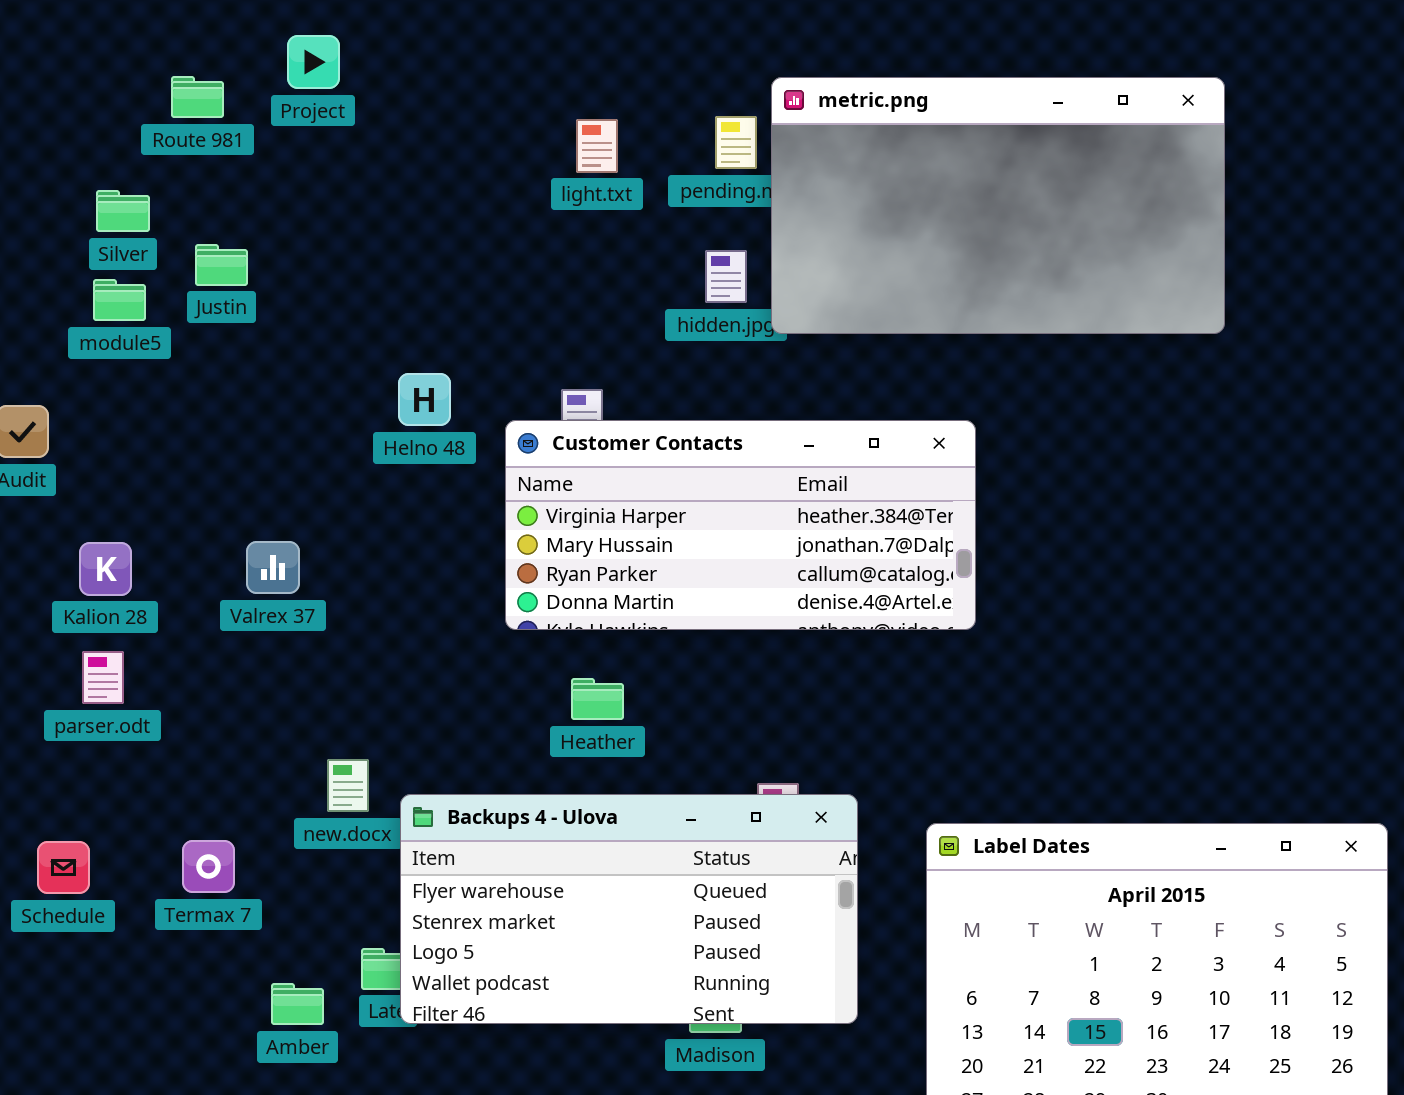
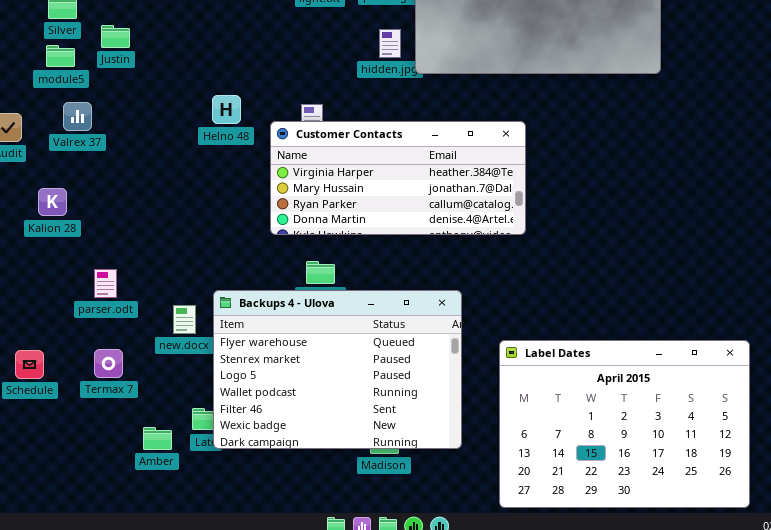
Valrex 37: [246,541,300,594] -> [63,102,92,131], moved
parser.odt: [82,651,124,704] -> [94,269,117,298], moved
Backups 4 - Ulova: [400,794,858,1024] -> [213,290,462,449], resized

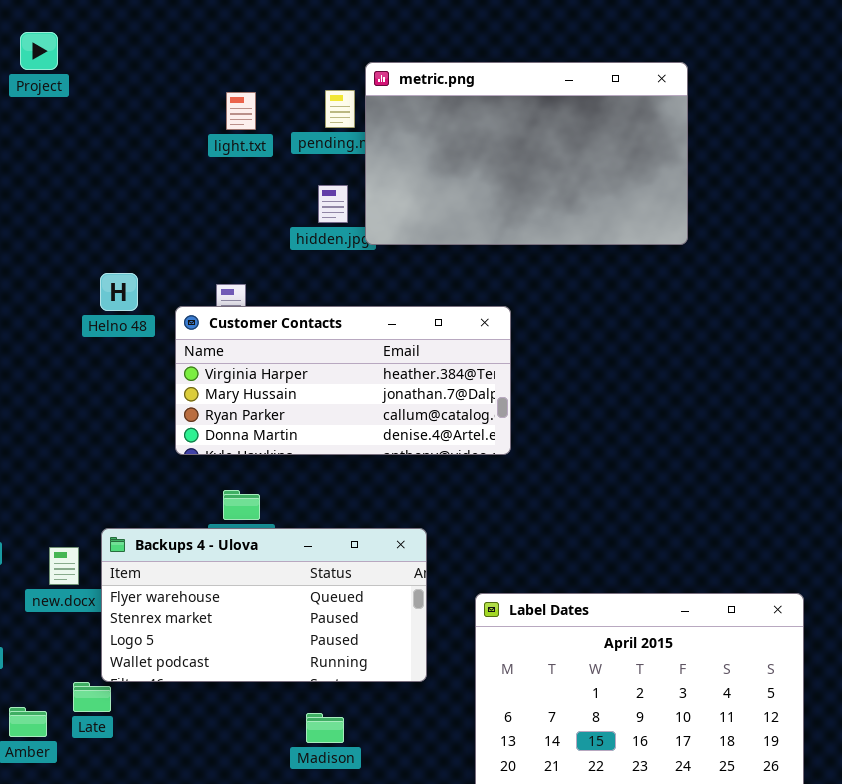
Backups 4 - Ulova: [213,290,462,449] -> [101,528,427,682], resized

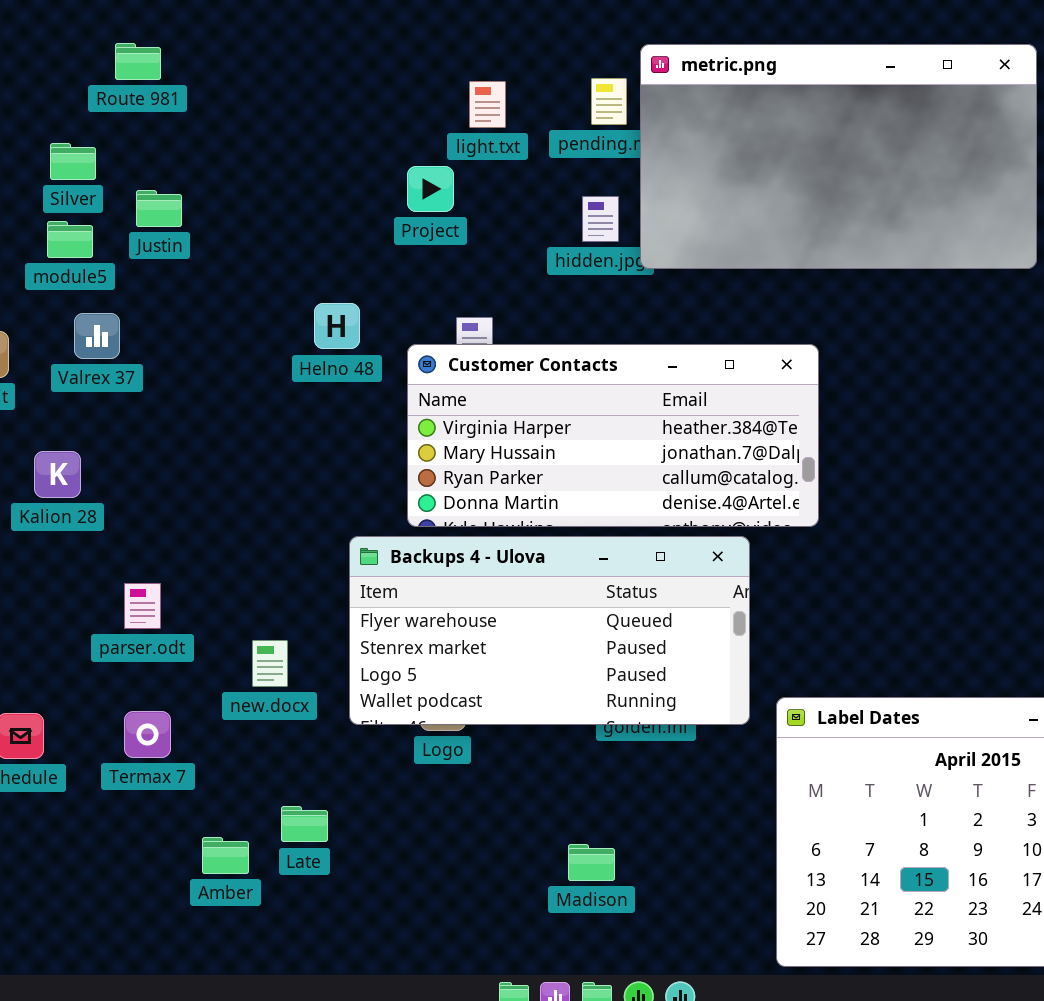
Project: [20,32,58,70] -> [407,166,454,212], moved
Backups 4 - Ulova: [101,528,427,682] -> [349,536,750,725], moved

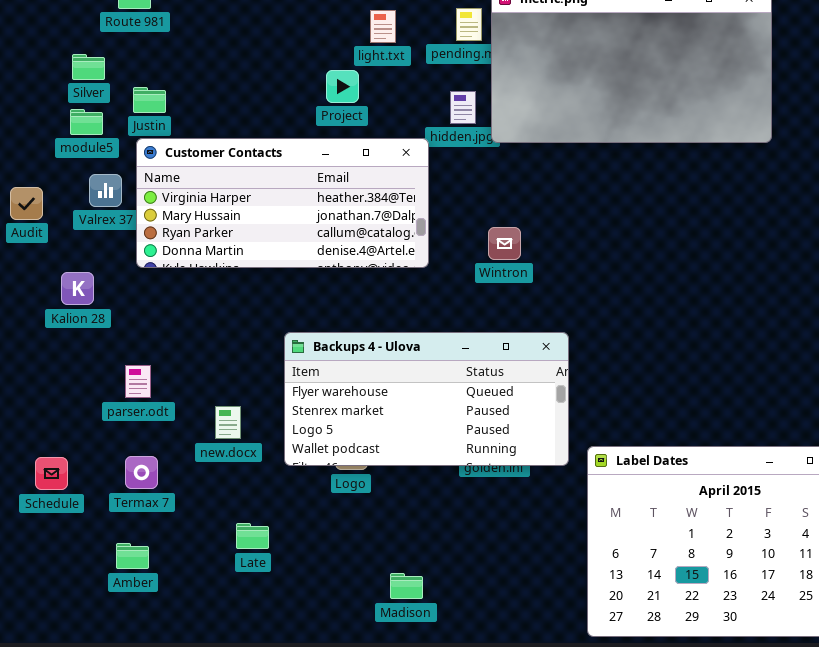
Customer Contacts: [407,344,819,527] -> [136,138,429,268], moved
Amber: [202,837,249,874] -> [116,543,149,569], moved
Madison: [568,844,615,881] -> [390,573,423,599], moved

